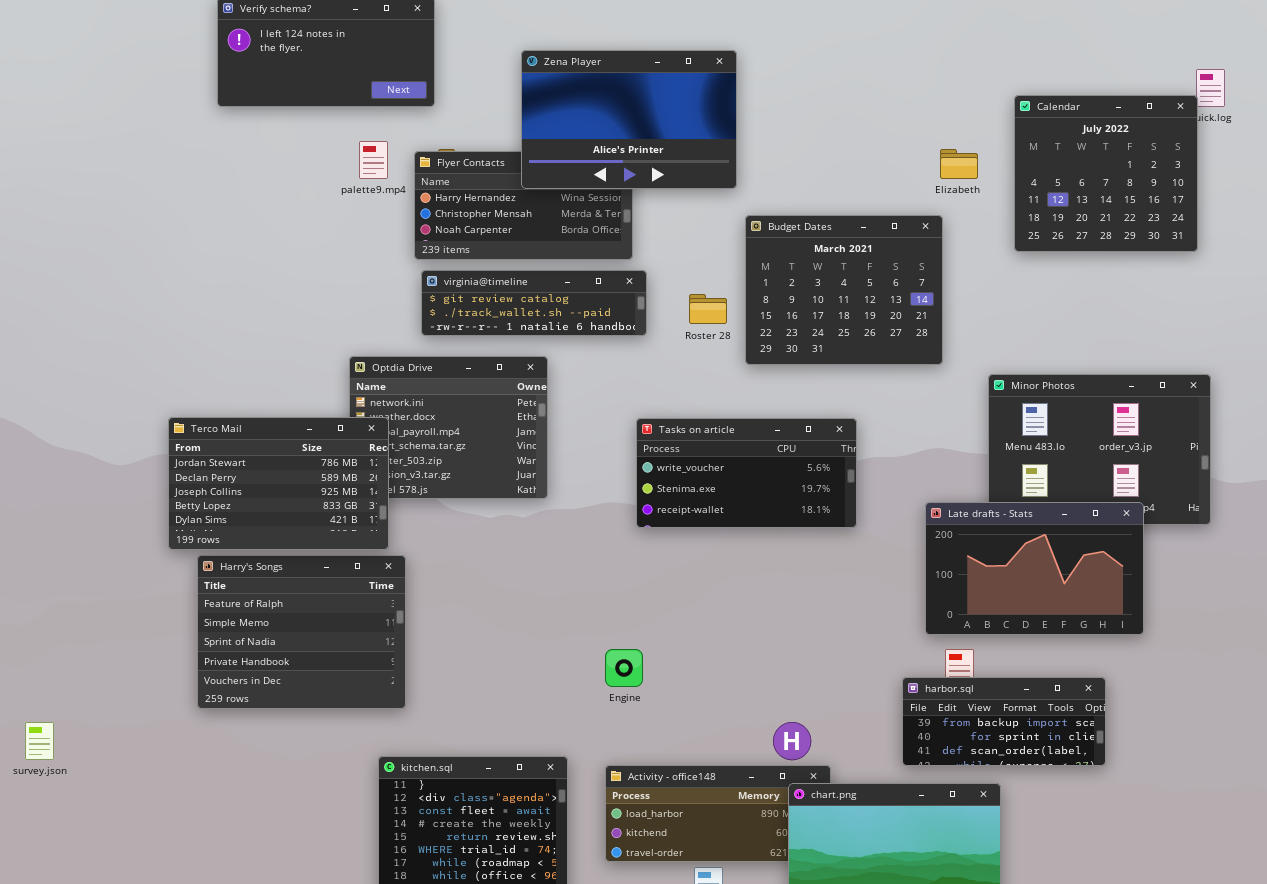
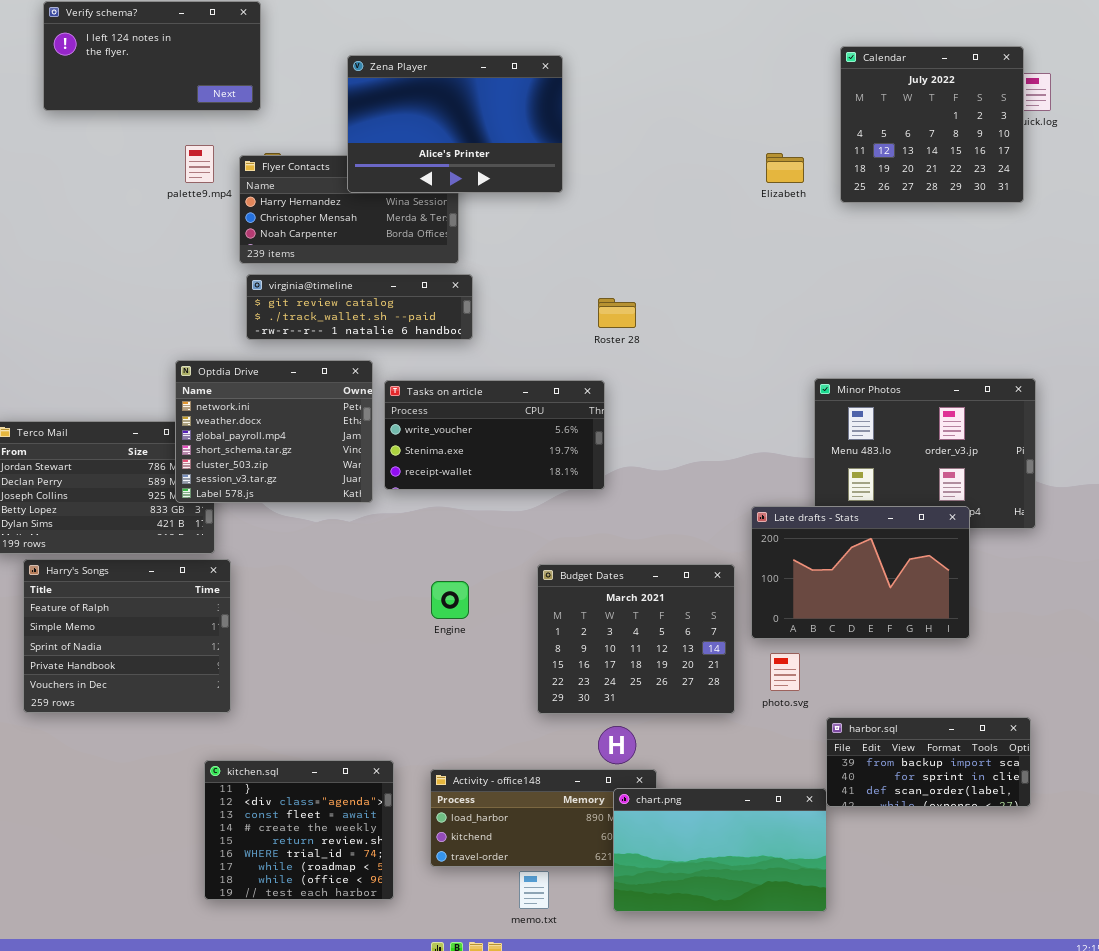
Calendar: [1014,95,1198,252] -> [840,46,1024,203], moved
Budget Dates: [745,215,943,365] -> [537,564,735,714], moved
Roster 28: [689,294,727,324] -> [598,298,636,328], moved
Optdia Drive: [349,356,548,499] -> [175,360,373,503], raised
Tasks on article: [636,418,857,528] -> [384,380,605,490], moved
Engine: [605,649,643,687] -> [431,581,469,619], moved
harbor.sql: [902,677,1106,766] -> [826,717,1031,807], moved

